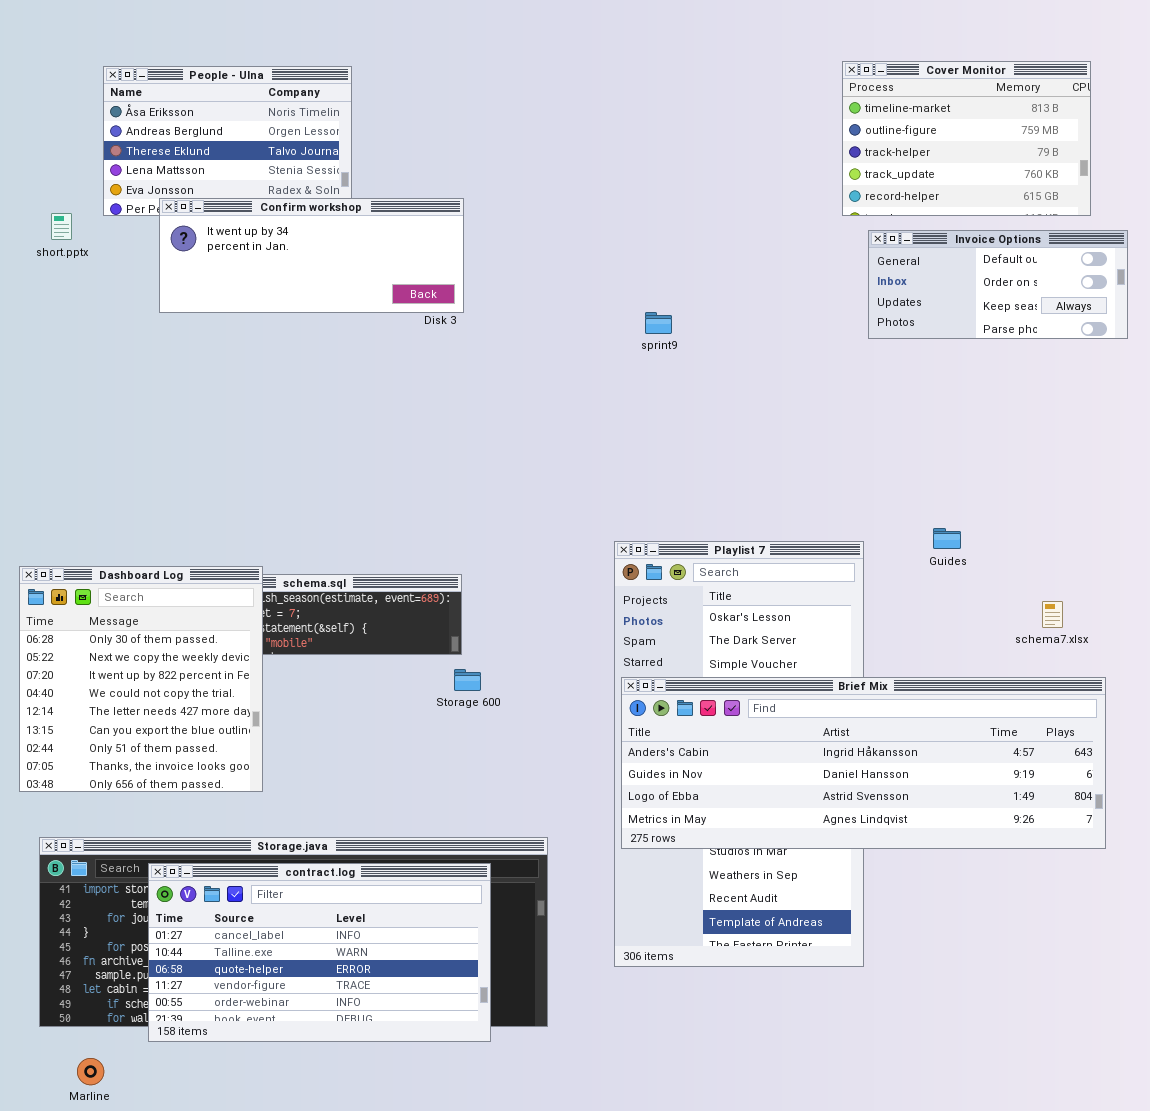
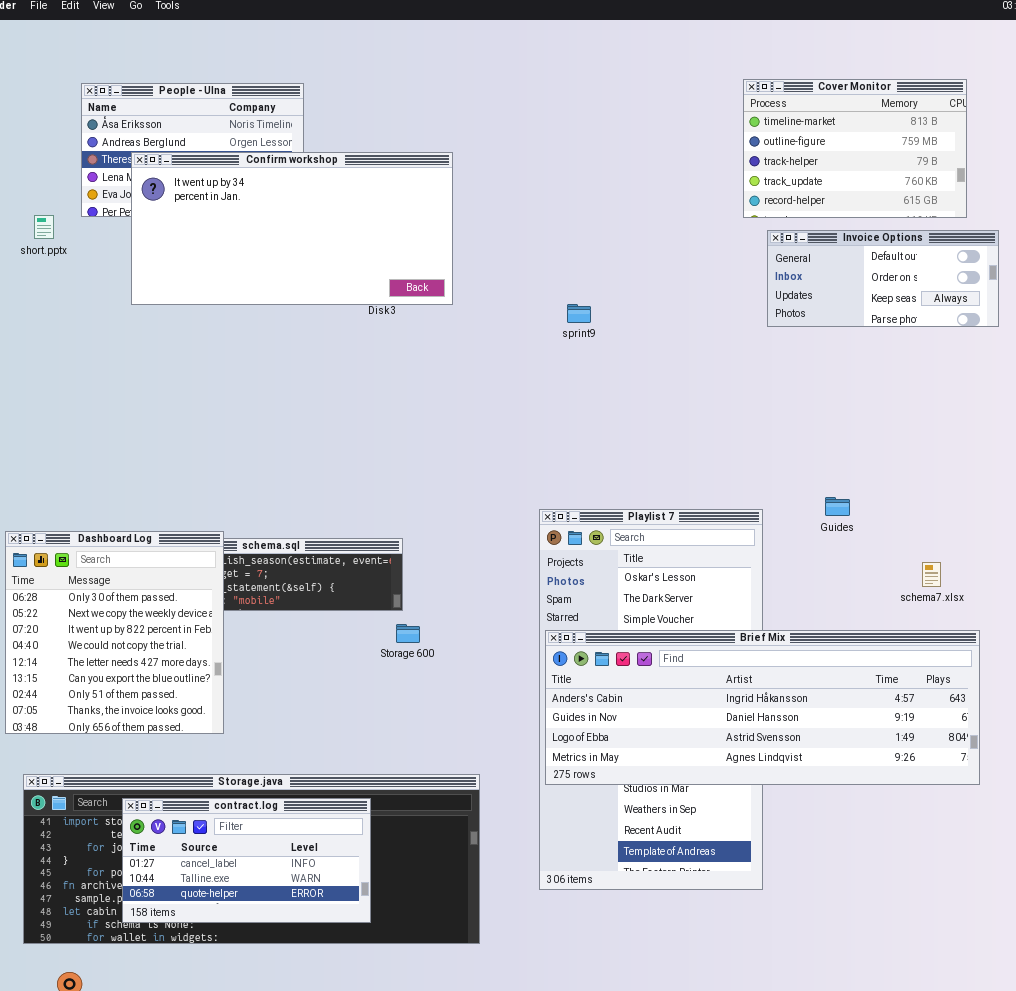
Confirm workshop: [159,198,464,313] -> [131,152,453,305], resized
contract.log: [148,863,491,1042] -> [122,798,371,923], resized

